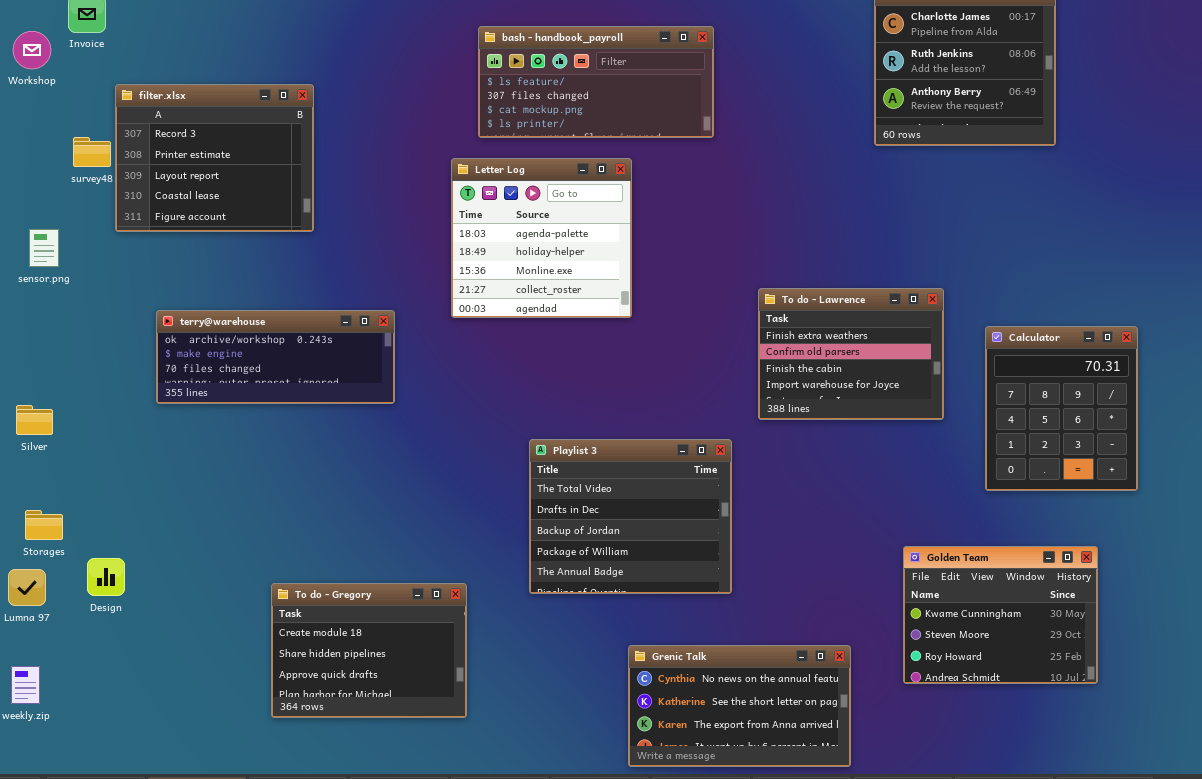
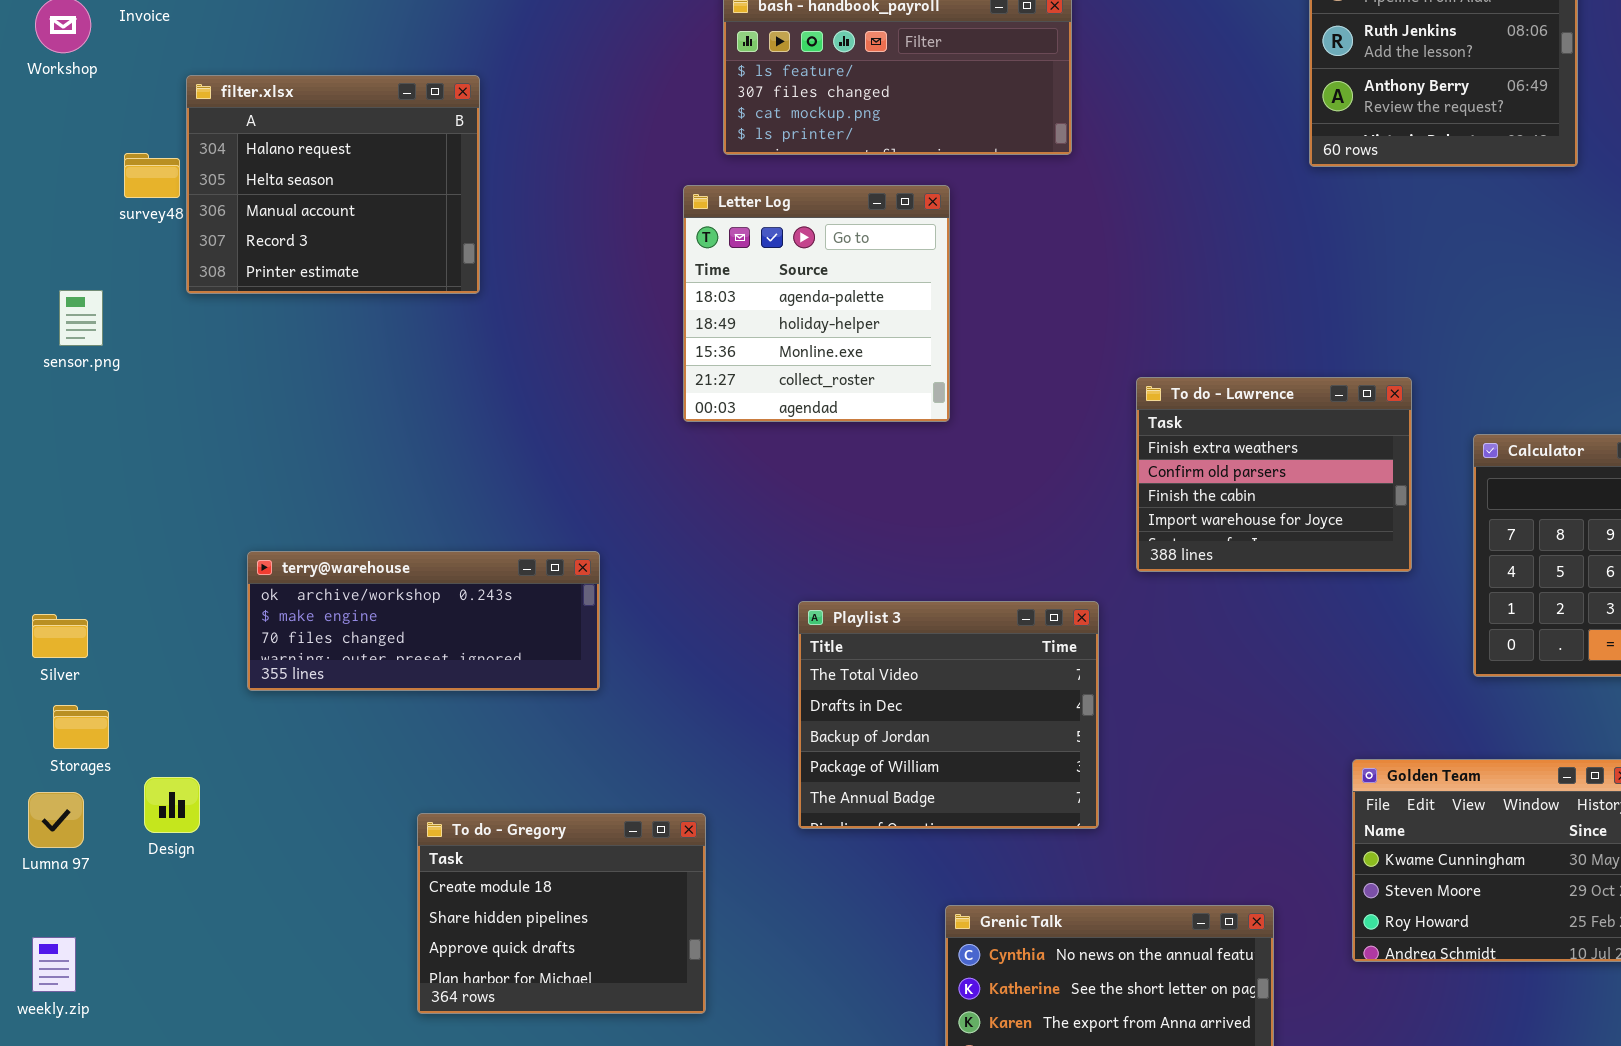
filter.xlsx: [115,84,314,232] -> [186,75,480,294], scrolled up 3 rows
terry@warehouse: [156,310,395,404] -> [247,551,600,691], moved
Silver: [16,405,53,435] -> [32,614,88,658], moved

